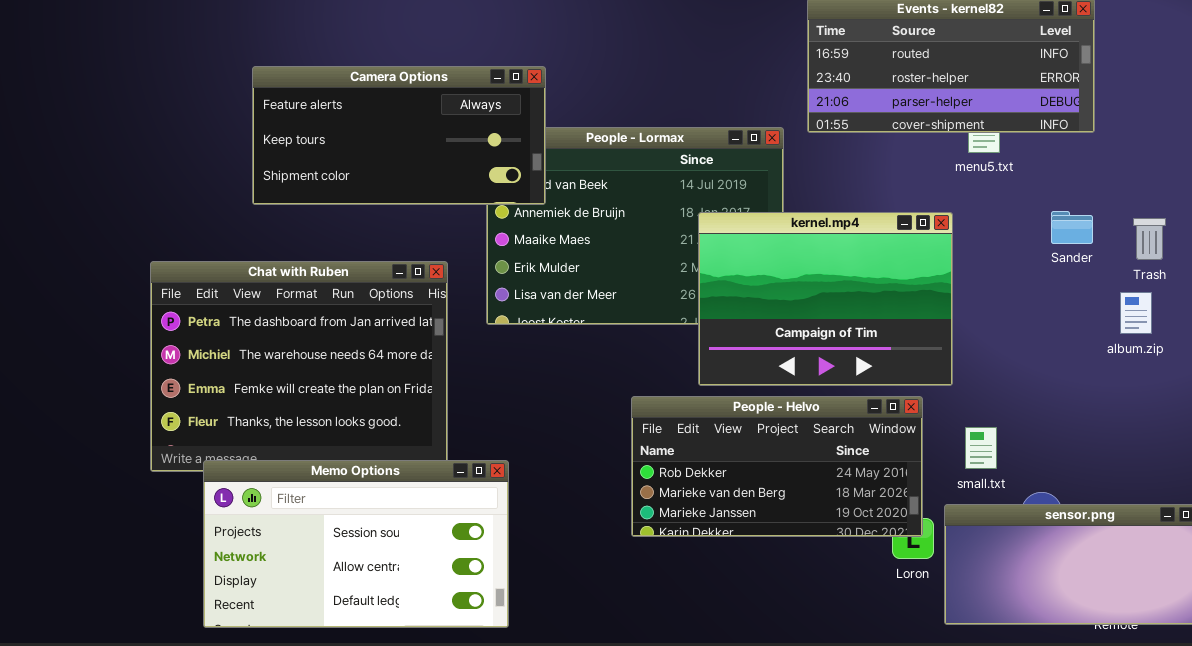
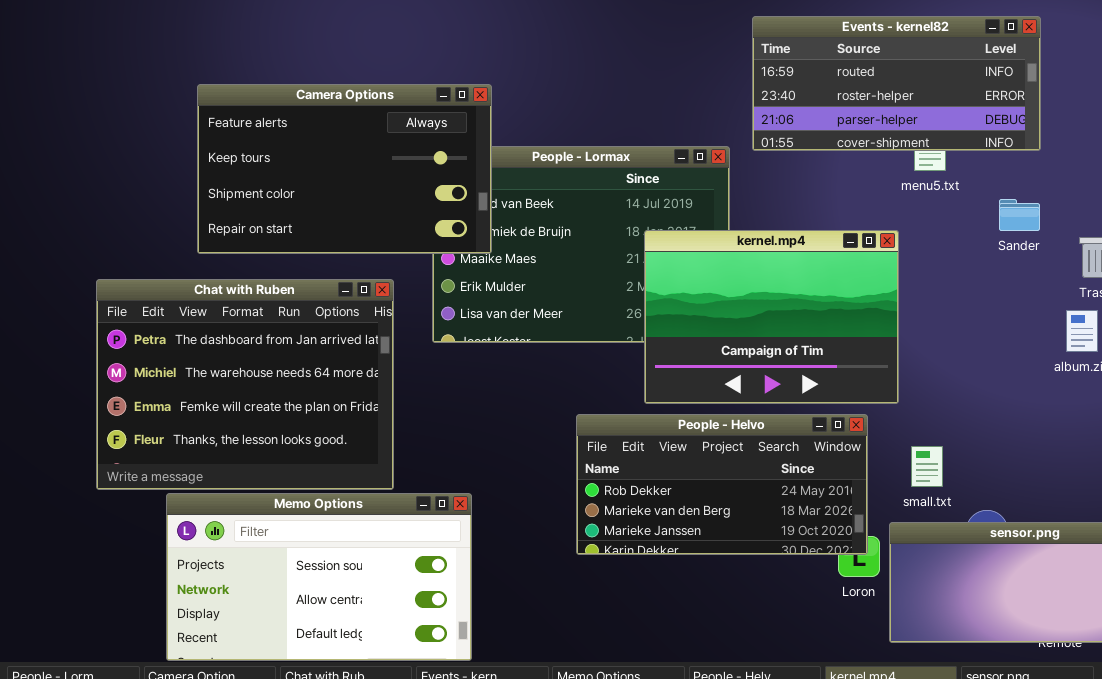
Camera Options: [252,66,546,205] -> [197,84,492,254], resized
Sander: [1051,211,1093,244] -> [999,199,1040,231], moved
Memo Options: [203,460,509,628] -> [166,493,472,661], moved

